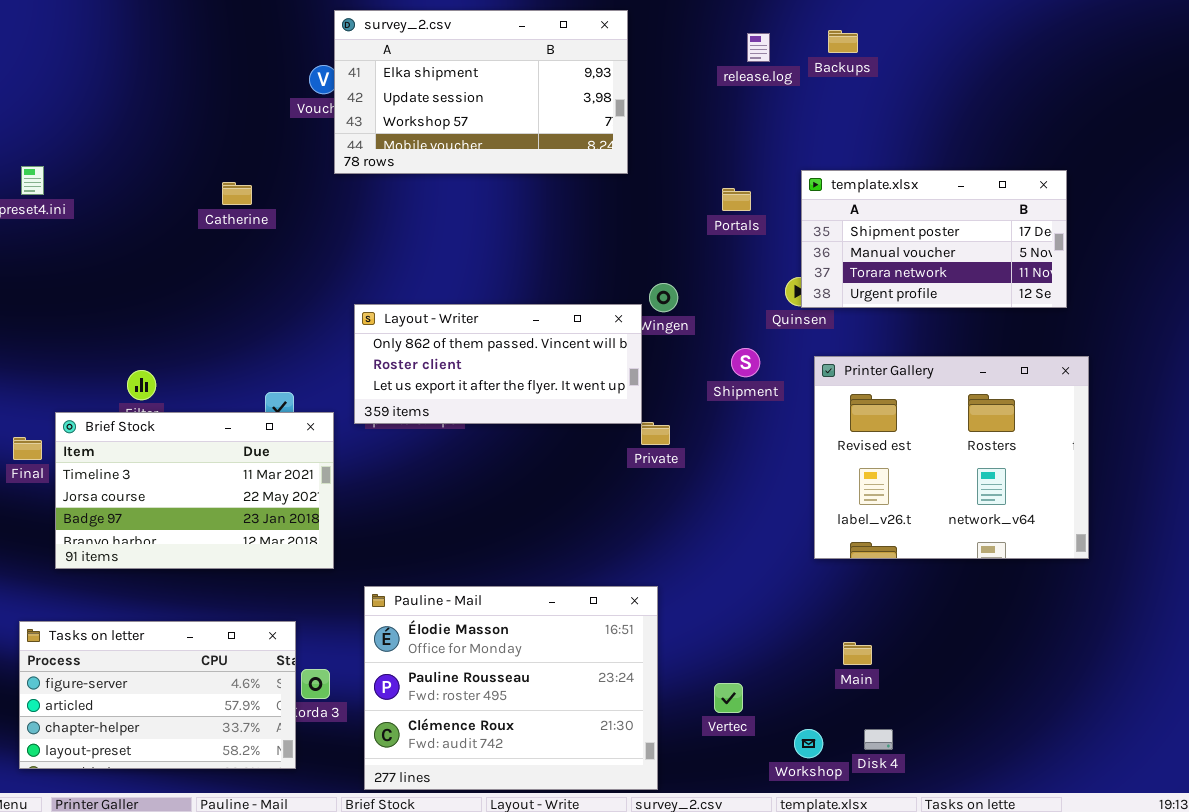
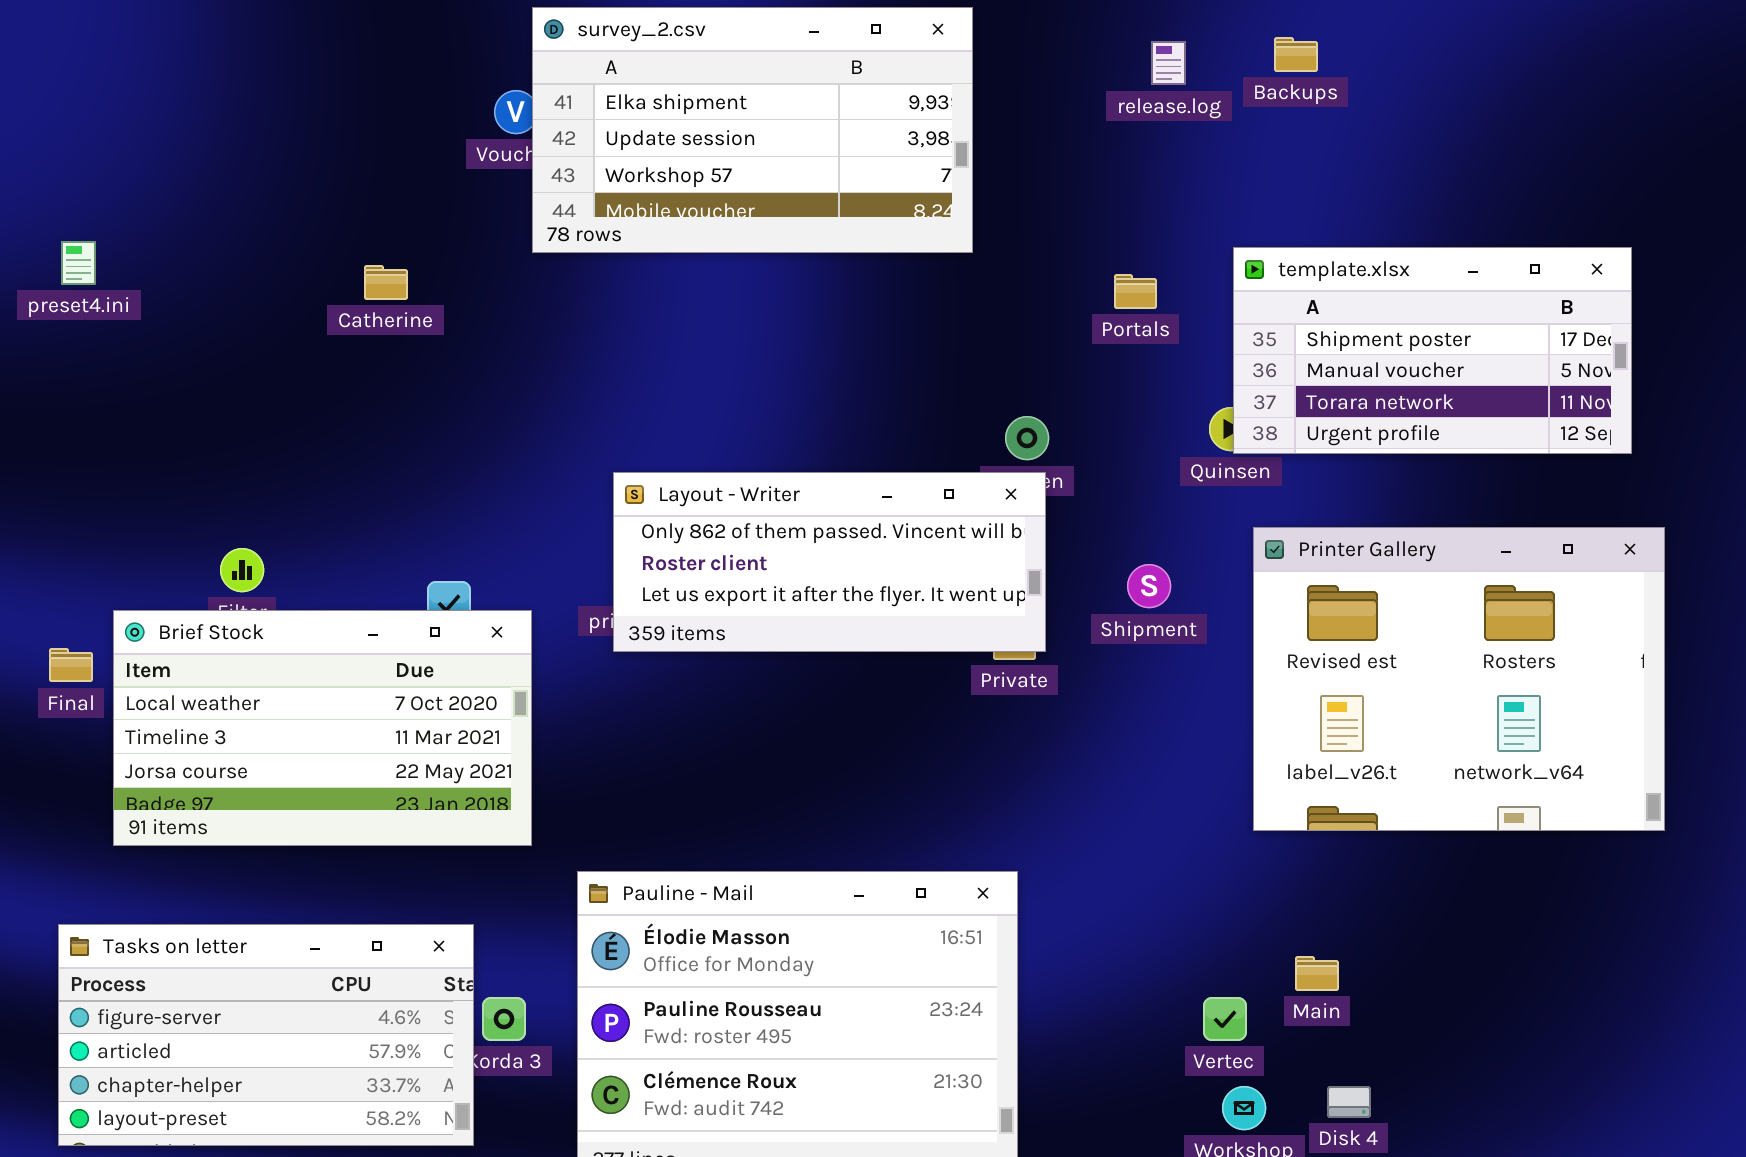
Layout - Writer: [354,304,642,424] -> [613,472,1046,652], moved
Shipment: [731,348,760,377] -> [1127,564,1171,608], moved
Brief Stock: [55,412,334,569] -> [113,610,532,846], scrolled up 1 row
Vertec: [714,683,743,713] -> [1203,997,1247,1041], moved

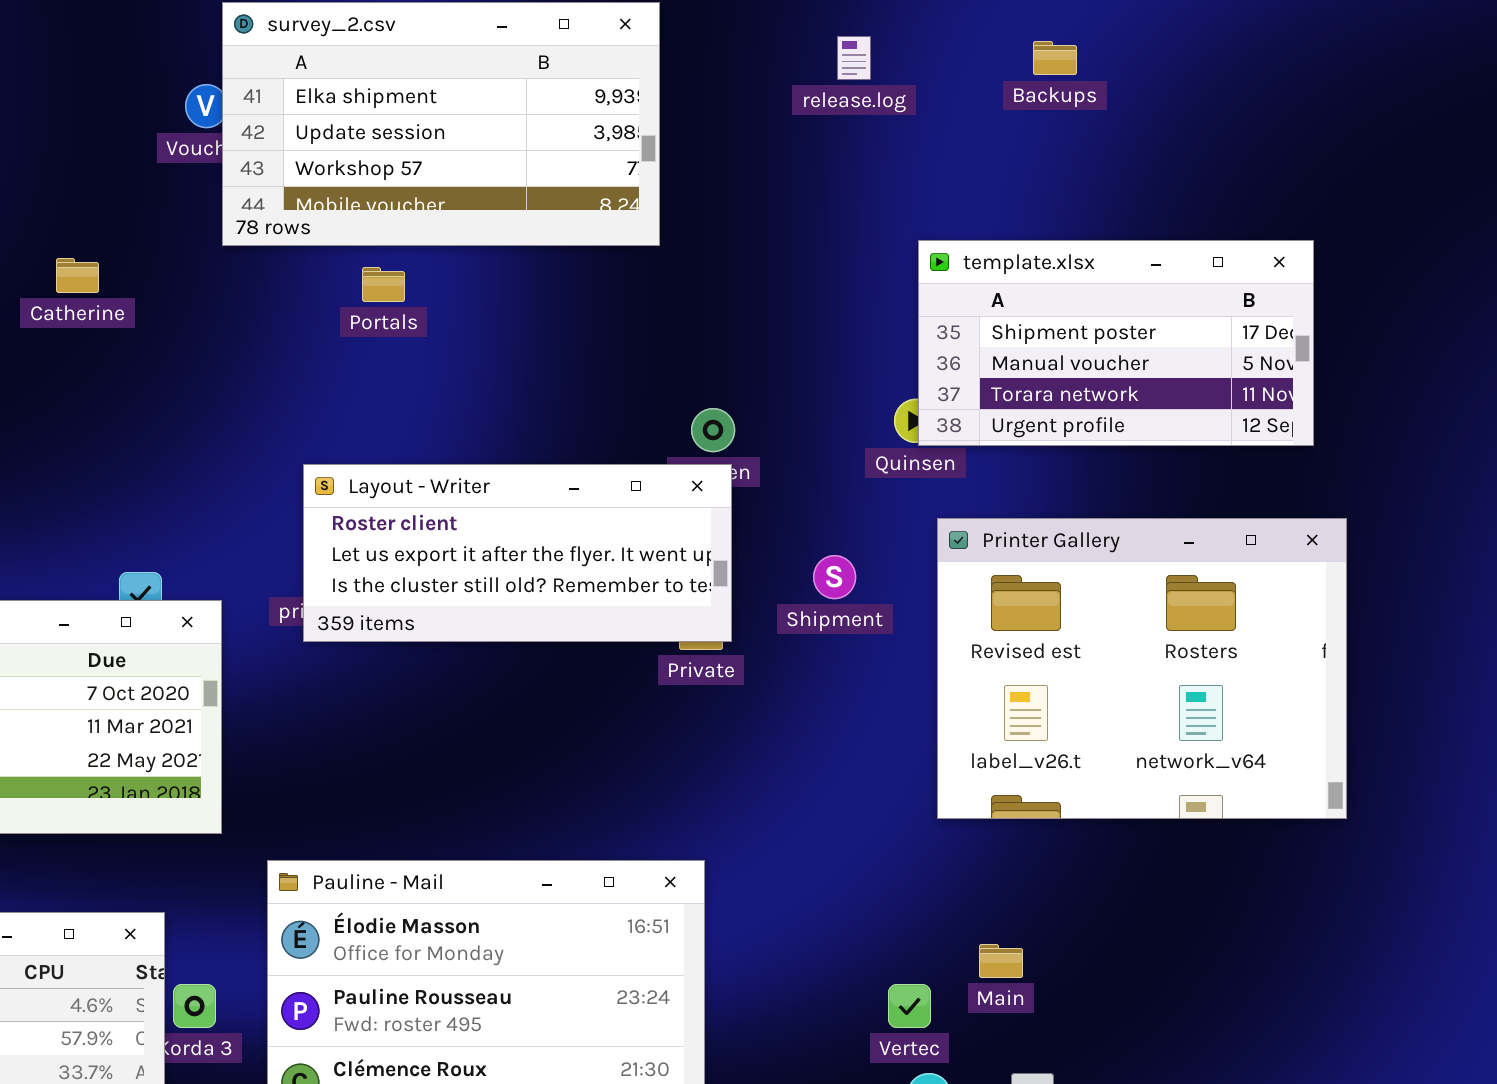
Backups: [1274,37,1318,72] -> [1033,41,1077,75], moved
Portals: [1114,274,1157,309] -> [362,267,405,302], moved
Layout - Writer: [613,472,1046,652] -> [303,464,732,642], scrolled down 1 row

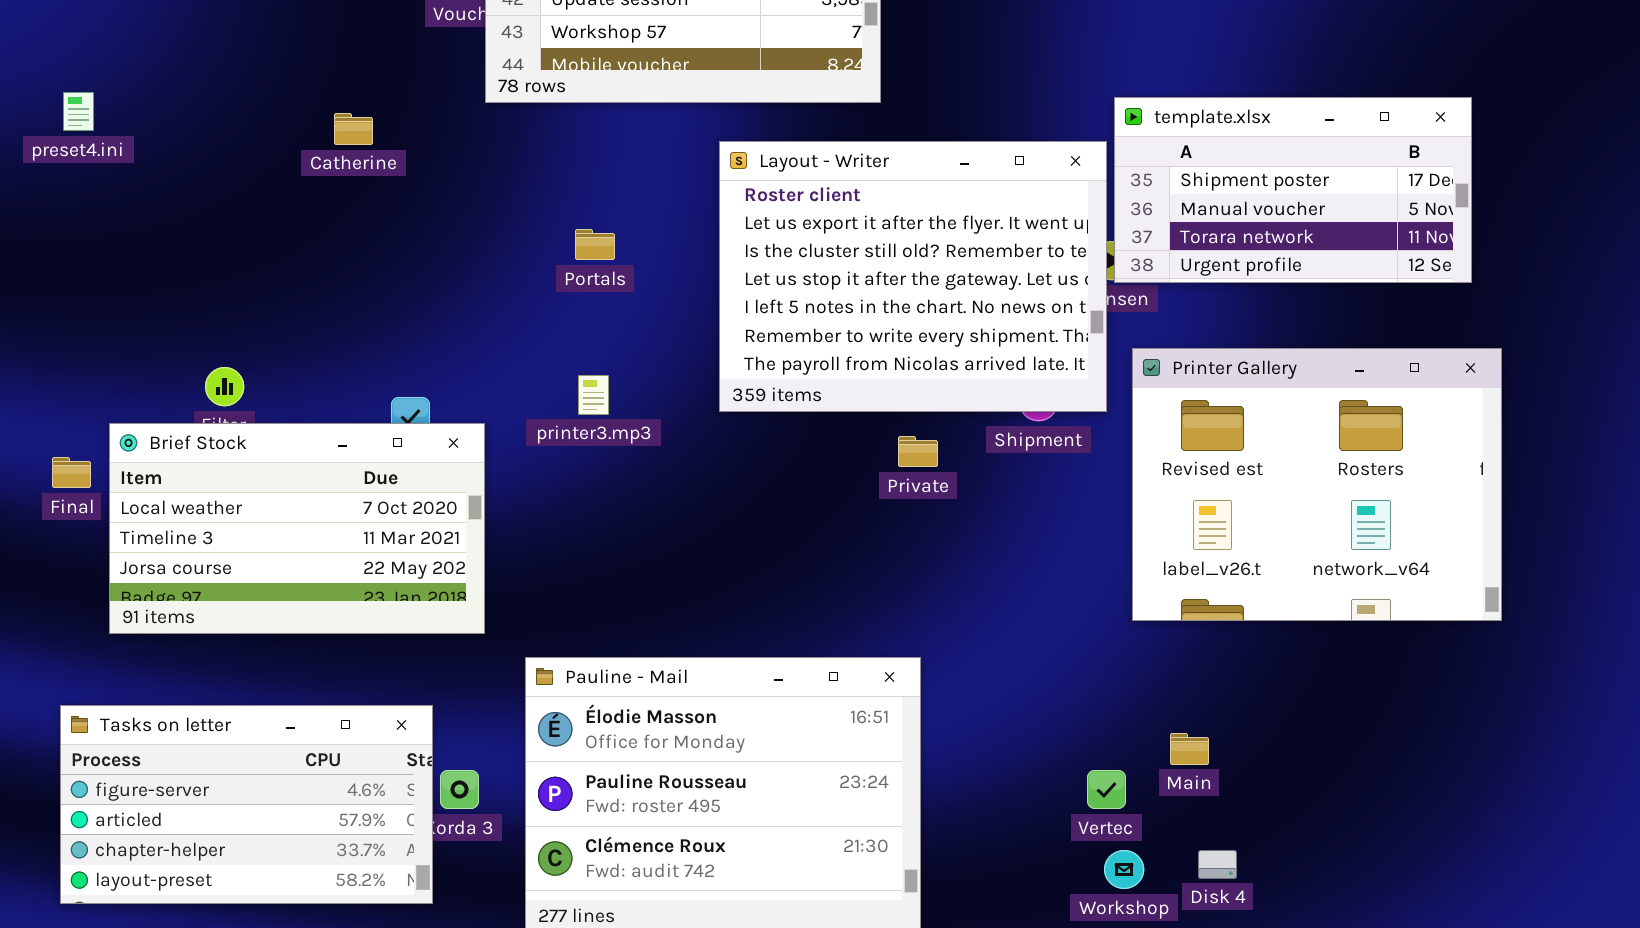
Portals: [362,267,405,302] -> [575,229,615,260], moved
Layout - Writer: [303,464,732,642] -> [719,141,1107,412], moved, resized

